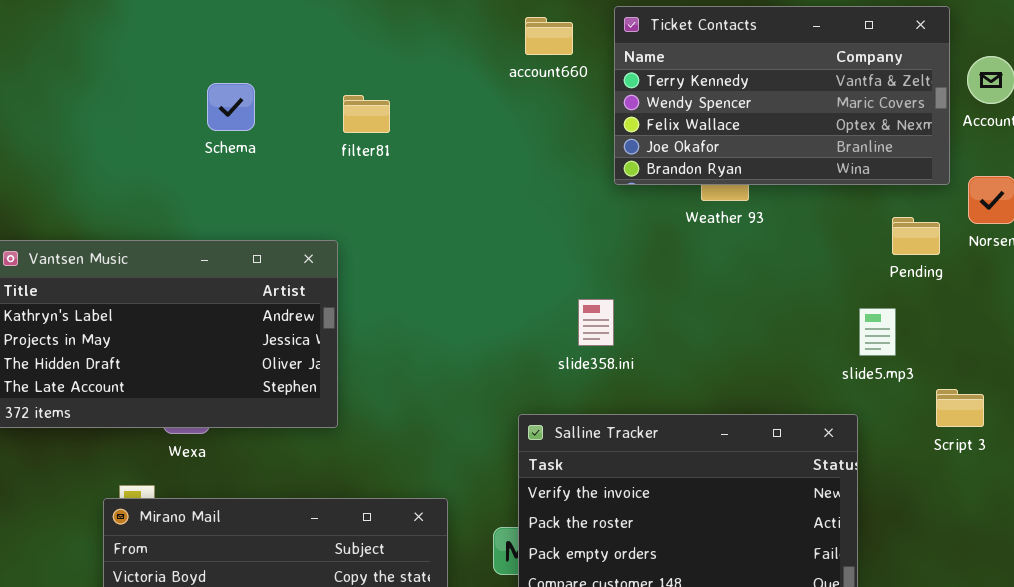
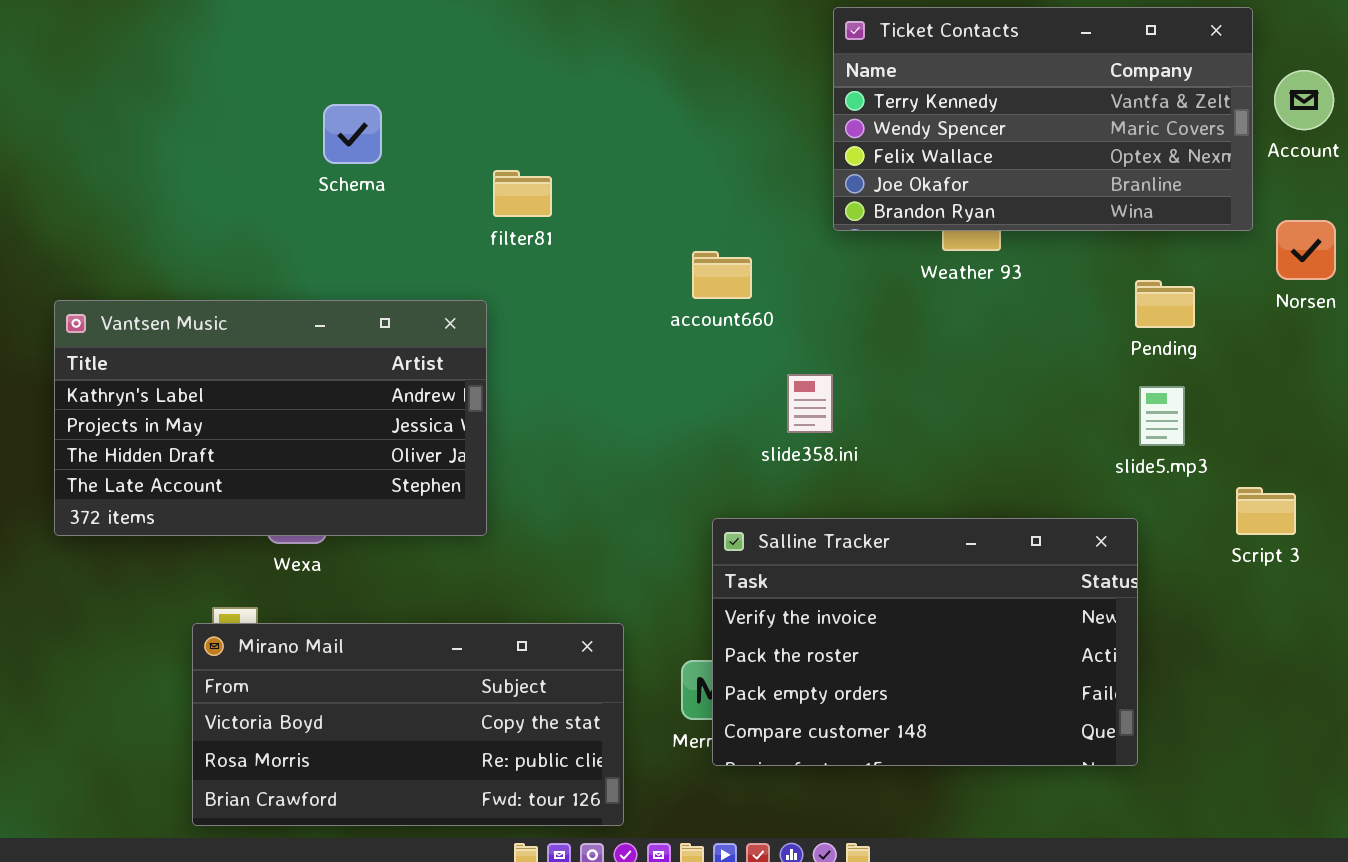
account660: [525,17,573,55] -> [692,251,752,299], moved
filter81: [343,95,390,133] -> [493,170,552,217], moved
Pending: [892,217,940,255] -> [1135,280,1195,328], moved

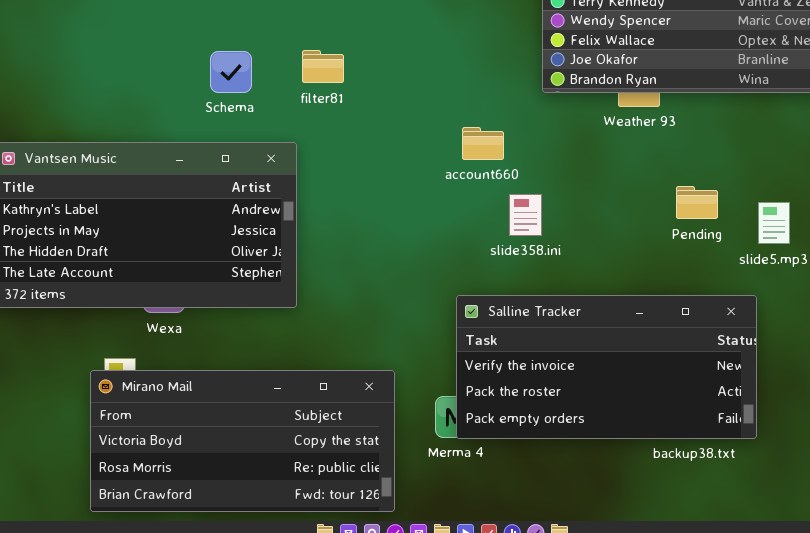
Schema: [323,104,382,164] -> [210,51,252,93], moved
account660: [692,251,752,299] -> [462,127,504,160], moved
Pending: [1135,280,1195,328] -> [676,186,718,219], moved
Salline Tracker: [712,518,1138,766] -> [456,295,757,439], resized

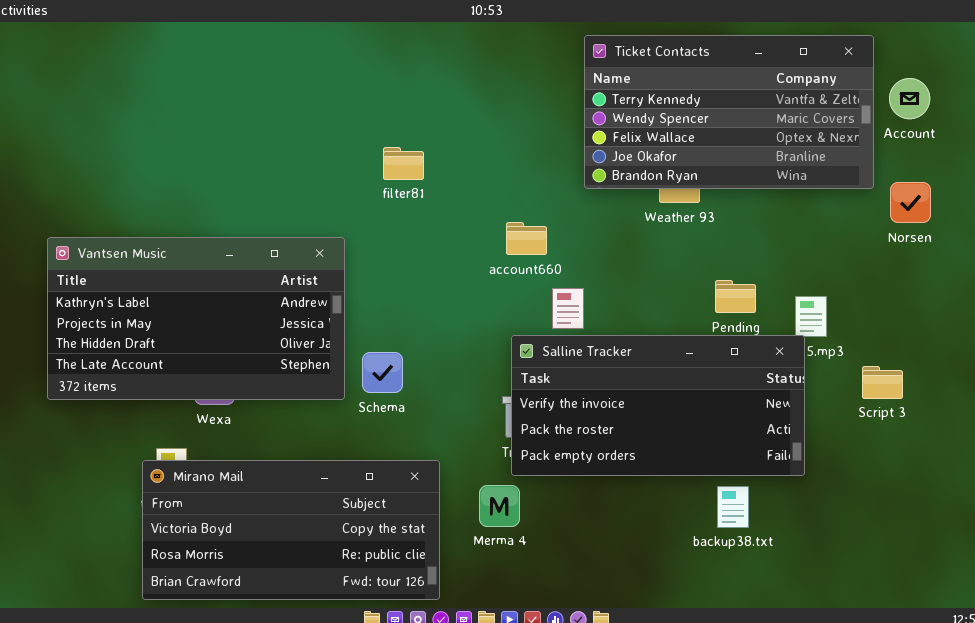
filter81: [302,50,344,83] -> [383,147,424,180], moved
Schema: [210,51,252,93] -> [362,352,403,393], moved
Salline Tracker: [456,295,757,439] -> [511,335,805,476], moved

